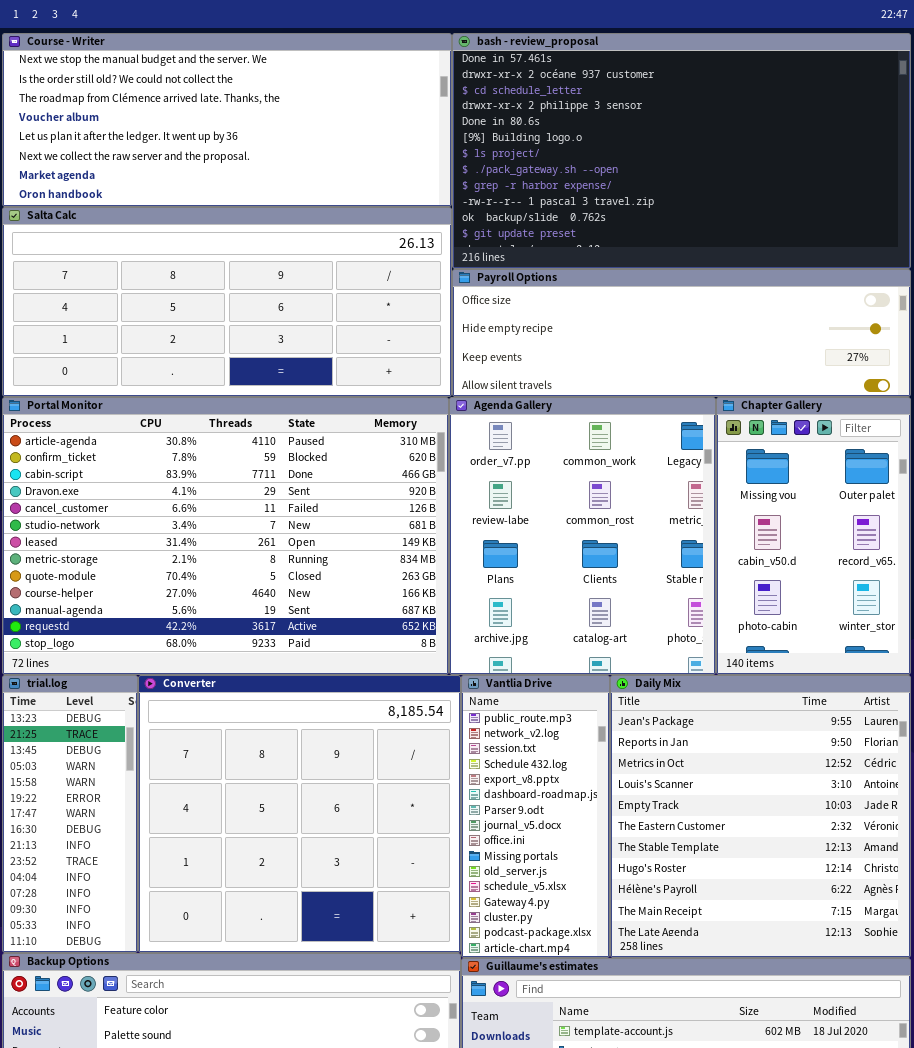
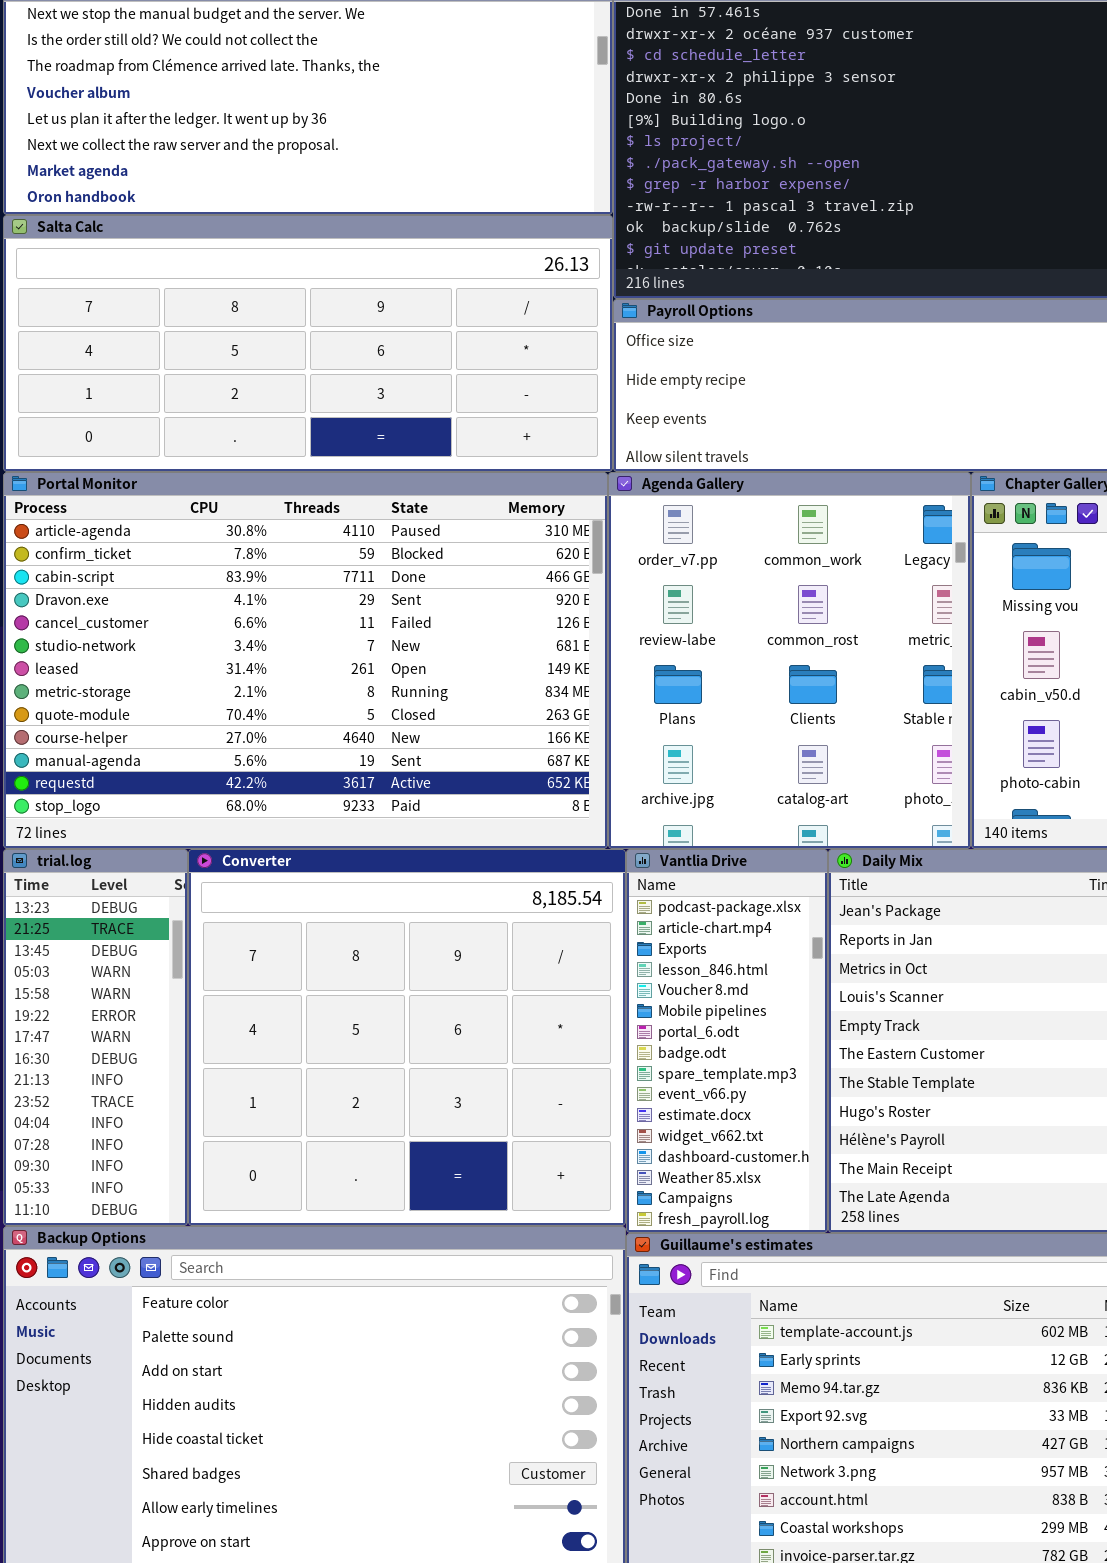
Vantlia Drive: [461,675,610,958] -> [626,849,828,1233], scrolled down 14 rows

